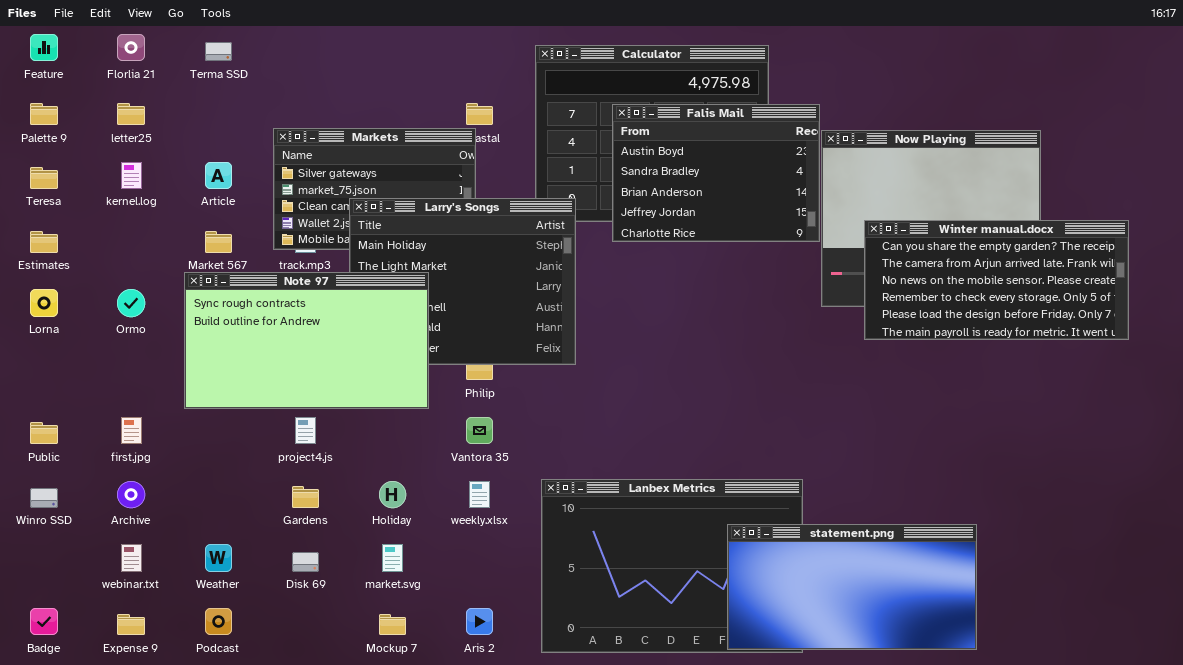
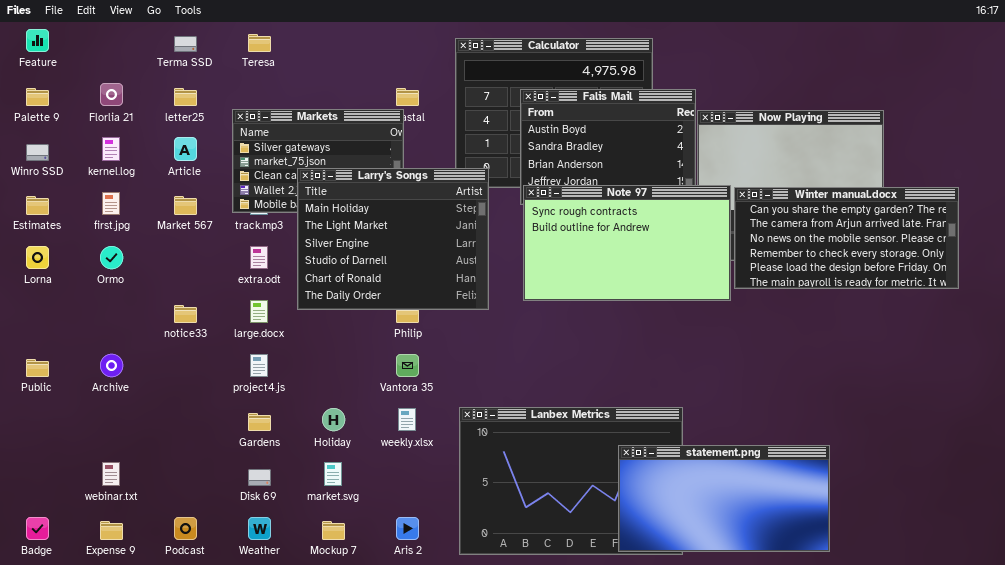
Florlia 21: [117,34,145,61] -> [100,83,123,106], moved
letter25: [117,103,145,125] -> [174,88,197,106], moved
Teresa: [30,167,58,189] -> [248,34,271,52], moved
Note 97: [184,272,429,409] -> [523,185,731,301], moved
first.jpg: [121,417,142,444] -> [102,192,120,215], moved
Archive: [117,481,145,508] -> [100,354,123,377], moved
Winro SSD: [30,488,58,508] -> [26,144,49,161], moved
Weather: [205,544,232,572] -> [248,517,271,540], moved

